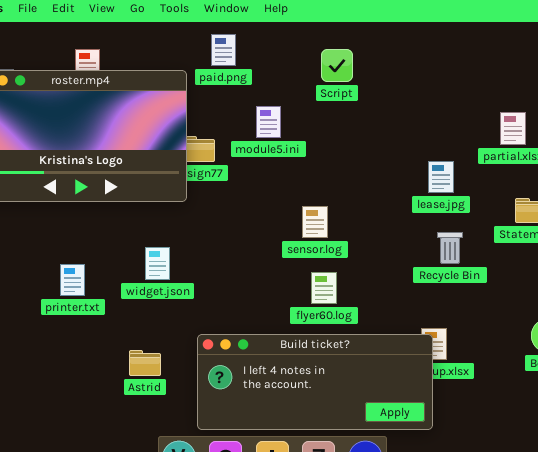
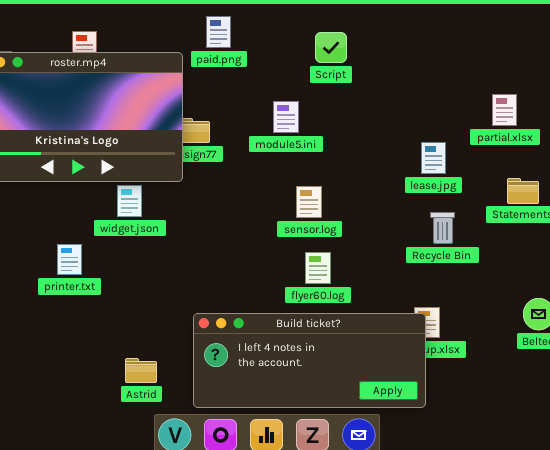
module5.ini: [256,106,281,138] -> [273,101,299,133], moved
widget.json: [145,247,170,280] -> [117,185,142,217], moved
Astrid: [129,350,161,376] -> [125,358,157,383], moved

